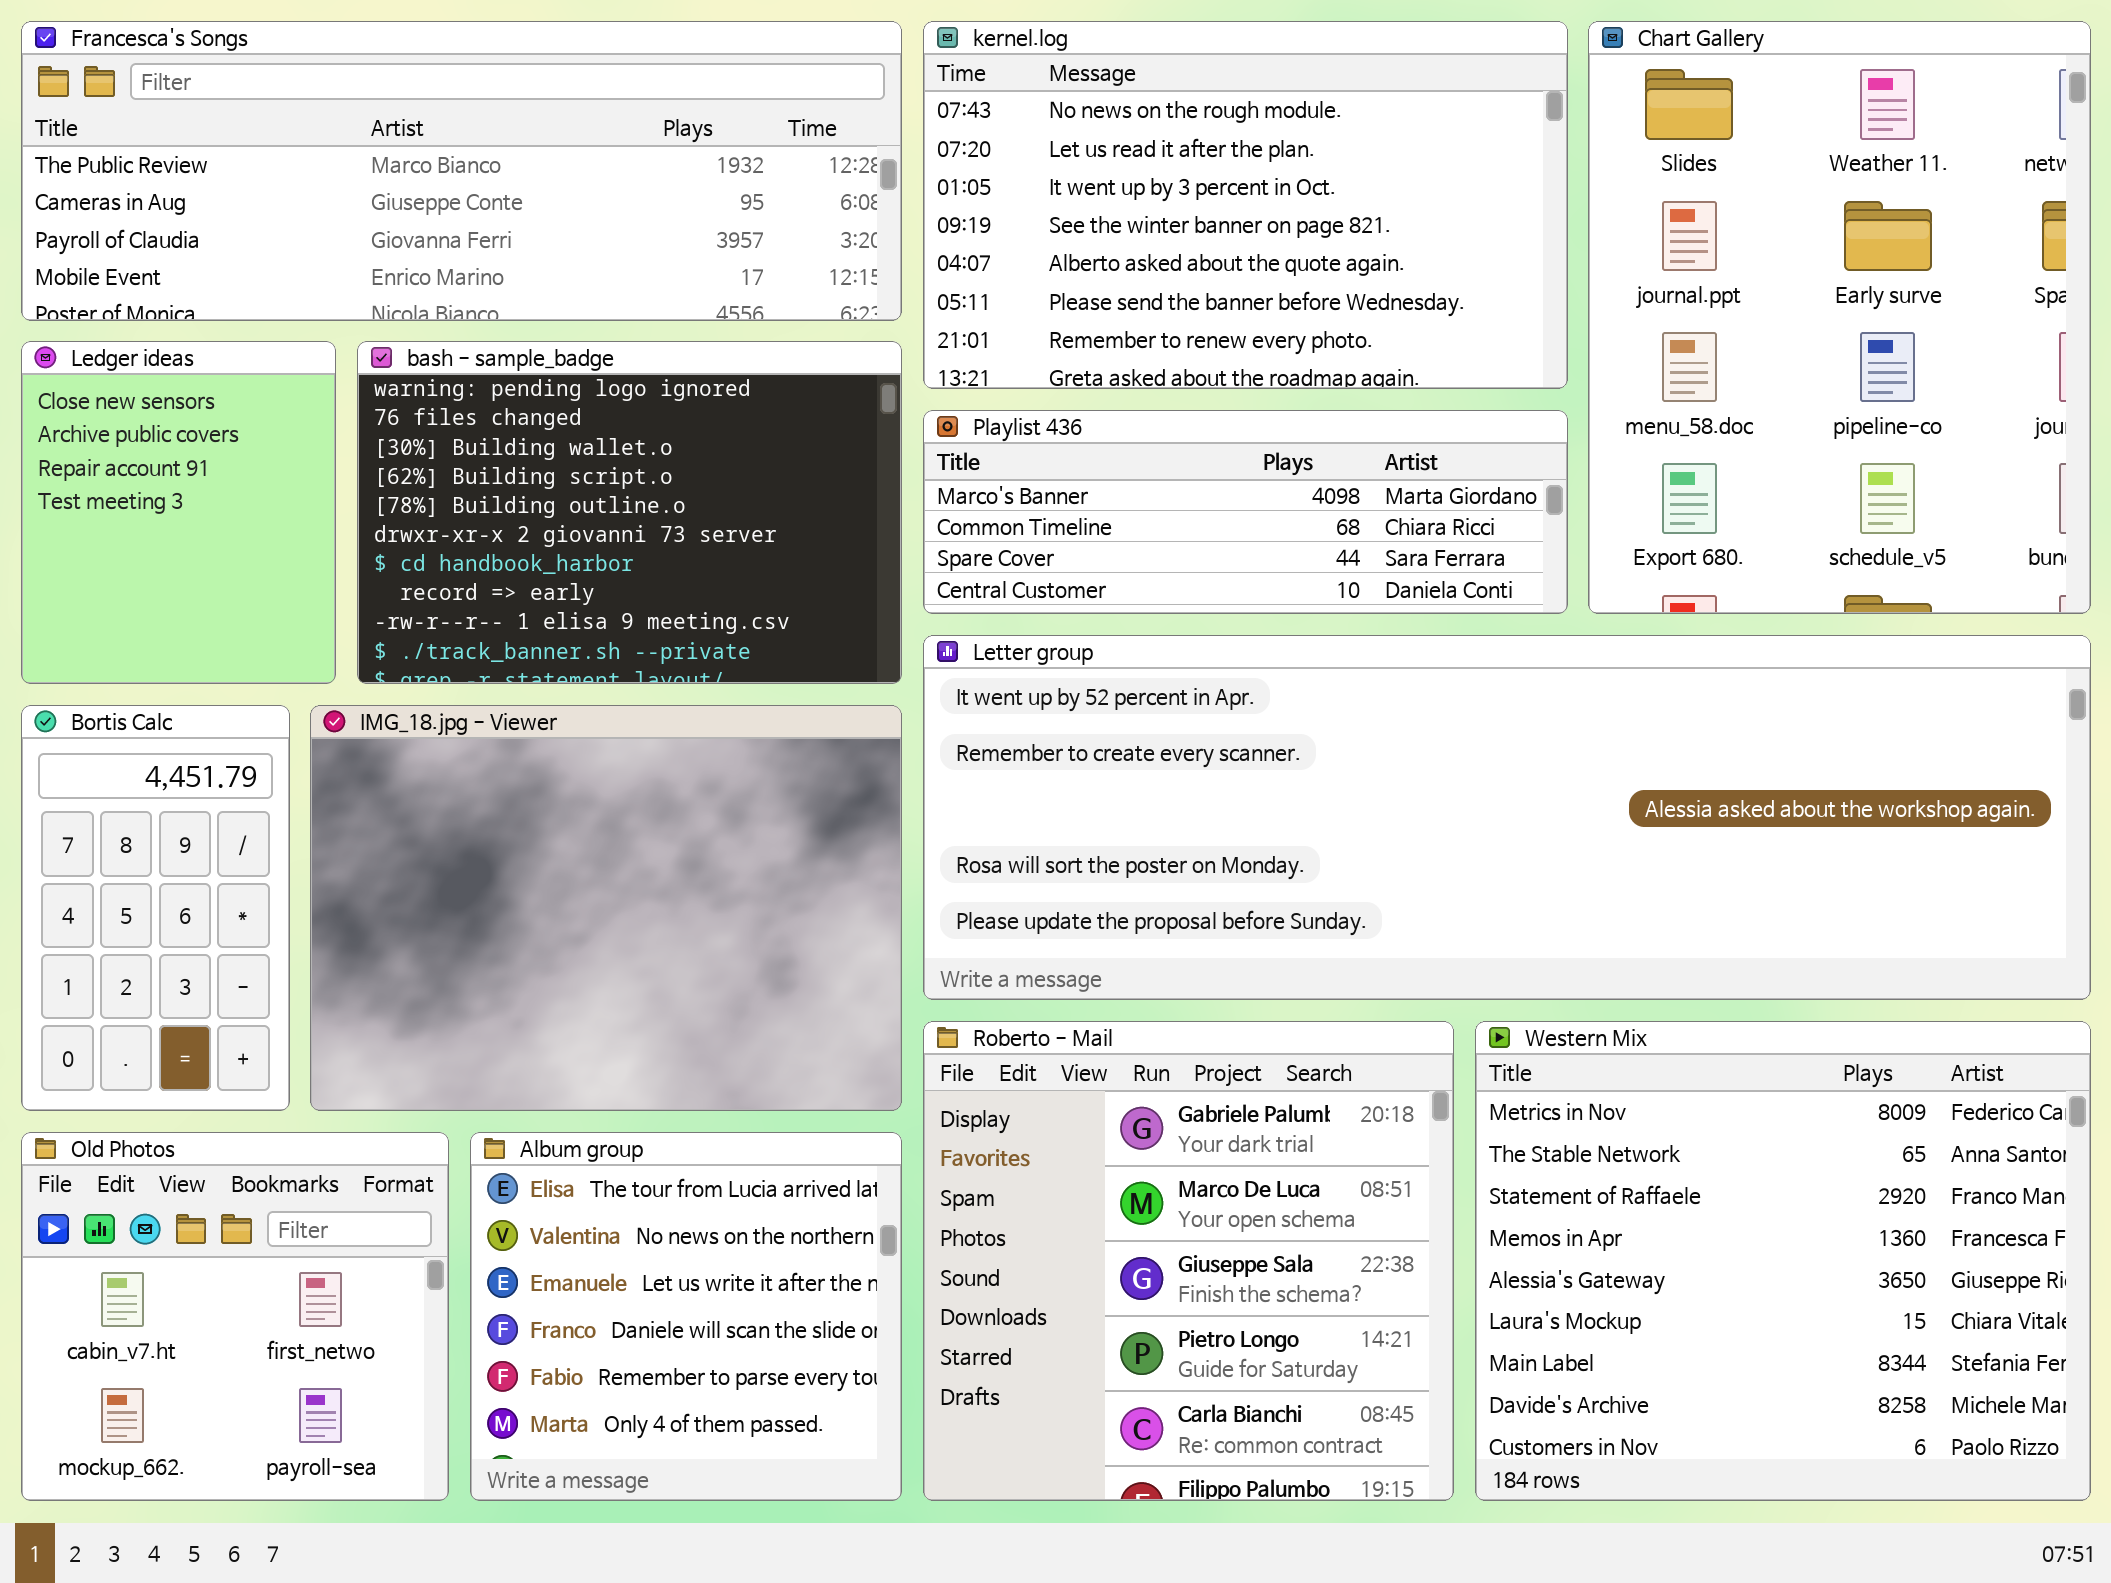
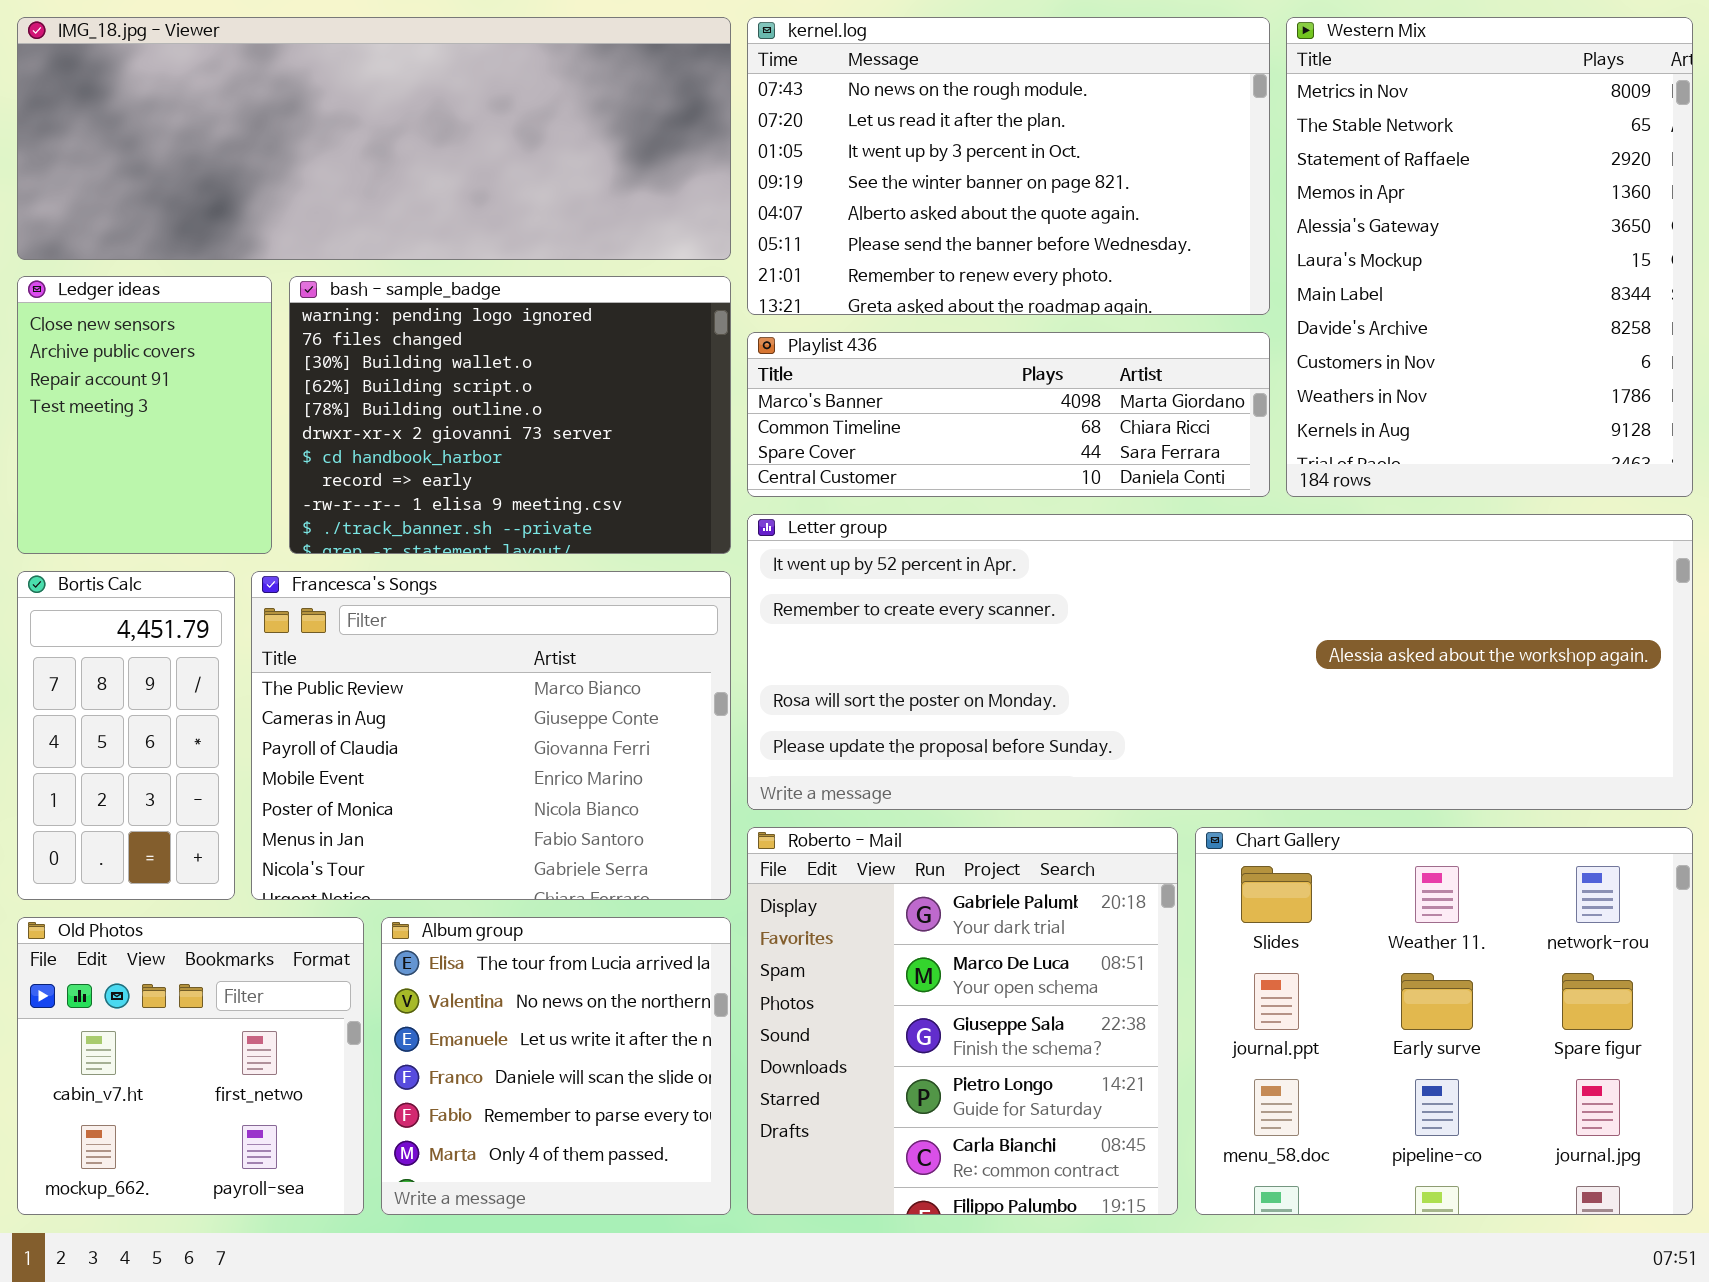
Francesca's Songs: [21,21,902,321] -> [251,571,731,900], moved, resized
Chart Gallery: [1588,21,2091,614] -> [1195,827,1693,1215], moved, resized
IMG_18.jpg - Viewer: [310,705,902,1111] -> [17,17,731,260], moved, resized
Western Mix: [1475,1021,2091,1501] -> [1286,17,1693,497], moved, resized

